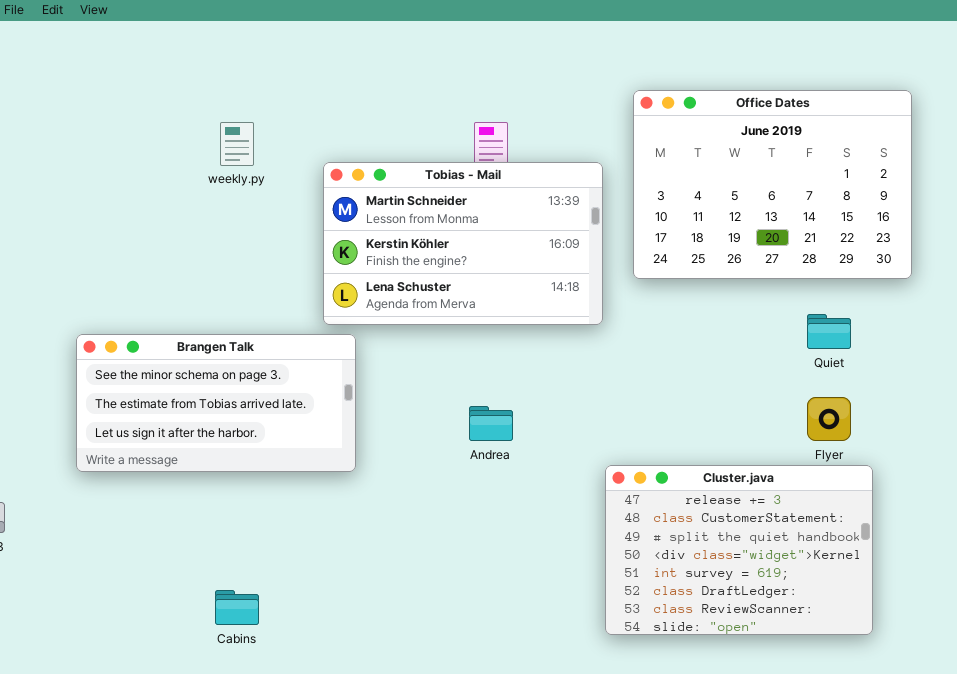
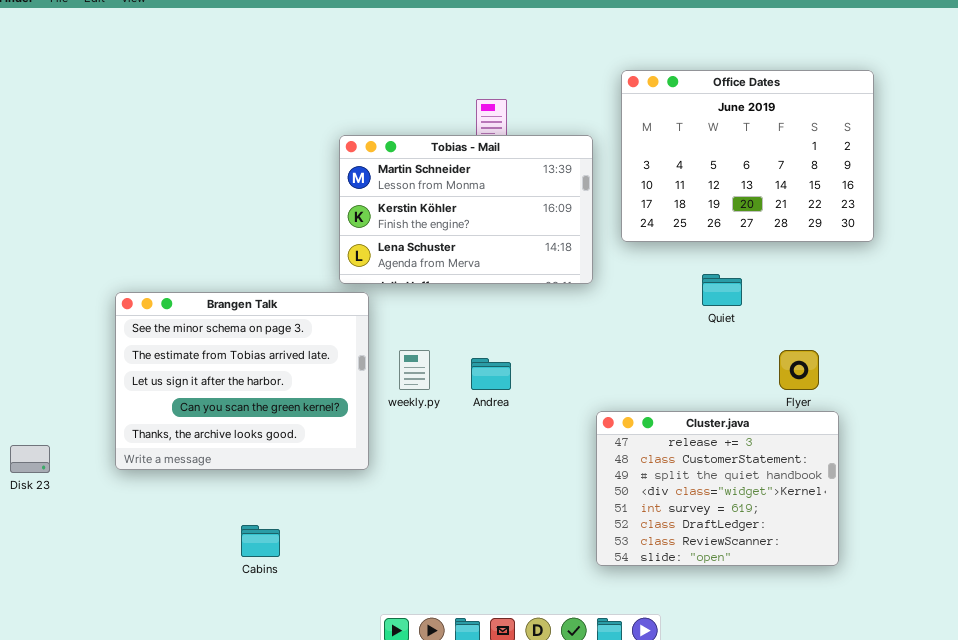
weekly.py: [220,122,254,166] -> [399,350,430,390], moved
Quiet: [807,314,851,349] -> [702,274,742,306], moved
Brangen Talk: [76,334,356,472] -> [115,292,369,470], resized

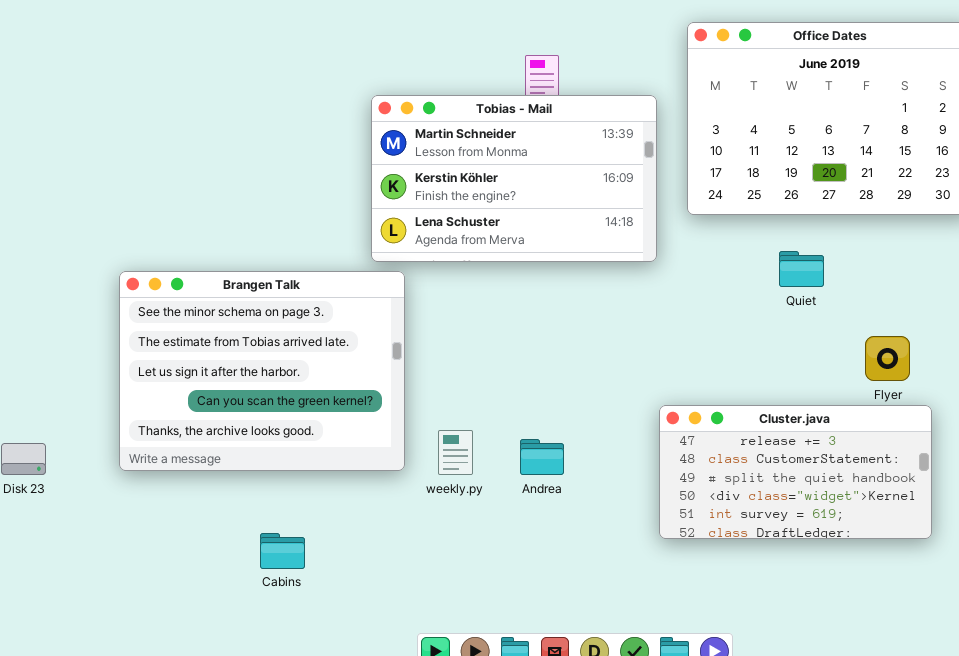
weekly.py: [399,350,430,390] -> [438,430,473,475], moved
Andrea: [471,358,511,390] -> [520,439,564,475], moved
Cluster.java: [596,411,839,566] -> [659,405,932,539], resized

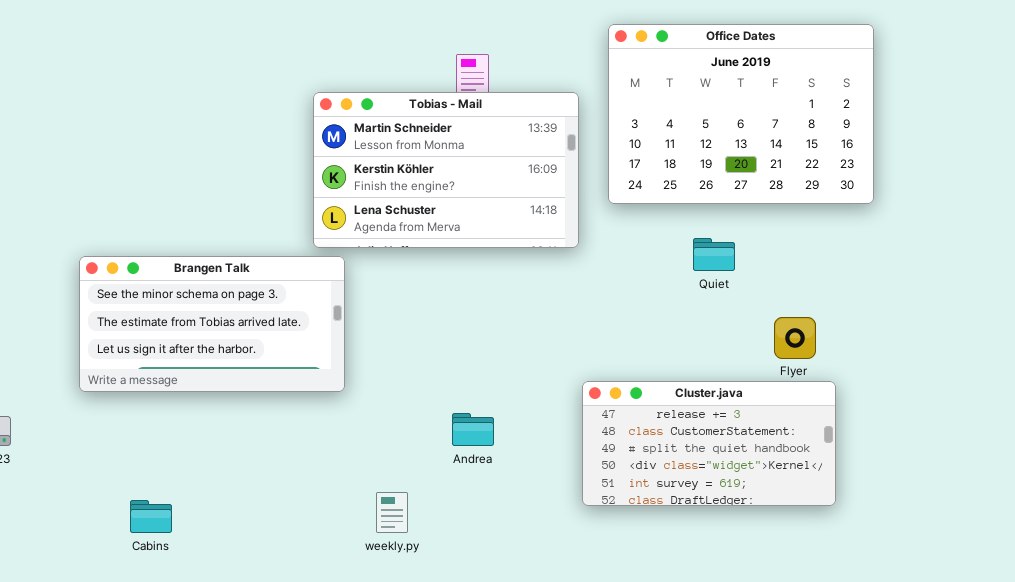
Brangen Talk: [119,271,405,471] -> [79,256,345,392], resized
weekly.py: [438,430,473,475] -> [376,492,408,533], moved
Cabins: [260,533,305,569] -> [130,500,172,533], moved

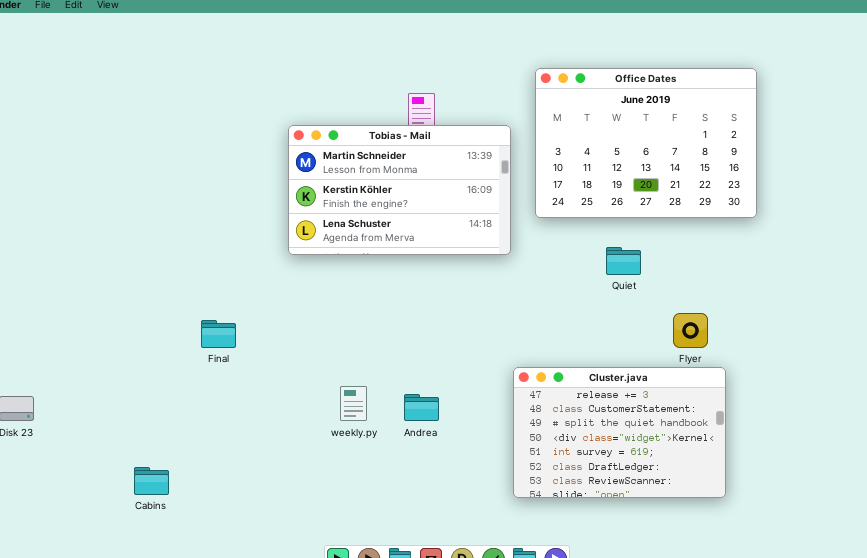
Brangen Talk: [79,256,345,392] -> none, closed
Cluster.java: [582,381,836,506] -> [513,367,726,498], resized
weekly.py: [376,492,408,533] -> [340,386,367,421], moved

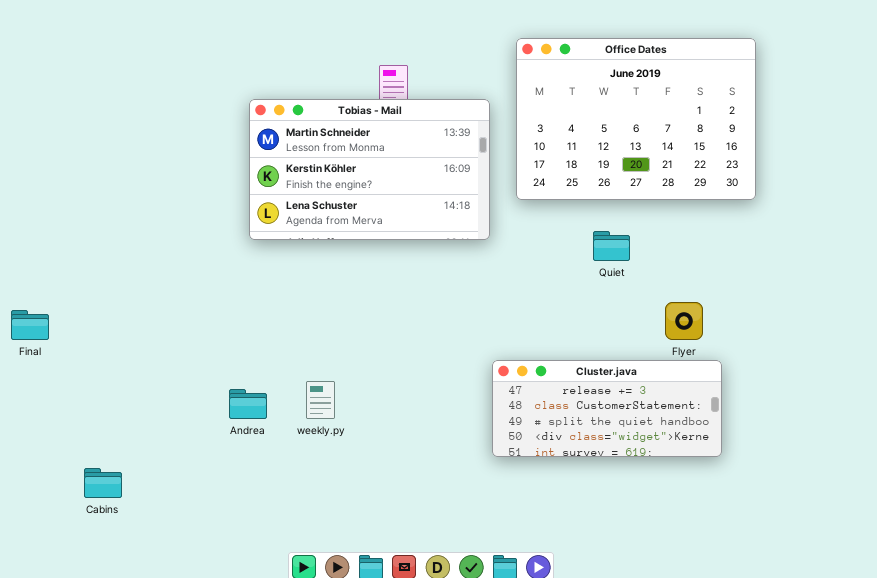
Final: [201,320,236,348] -> [11,310,49,340], moved
Cluster.java: [513,367,726,498] -> [492,360,722,457], resized
Andrea: [404,394,439,421] -> [229,389,267,419], moved

